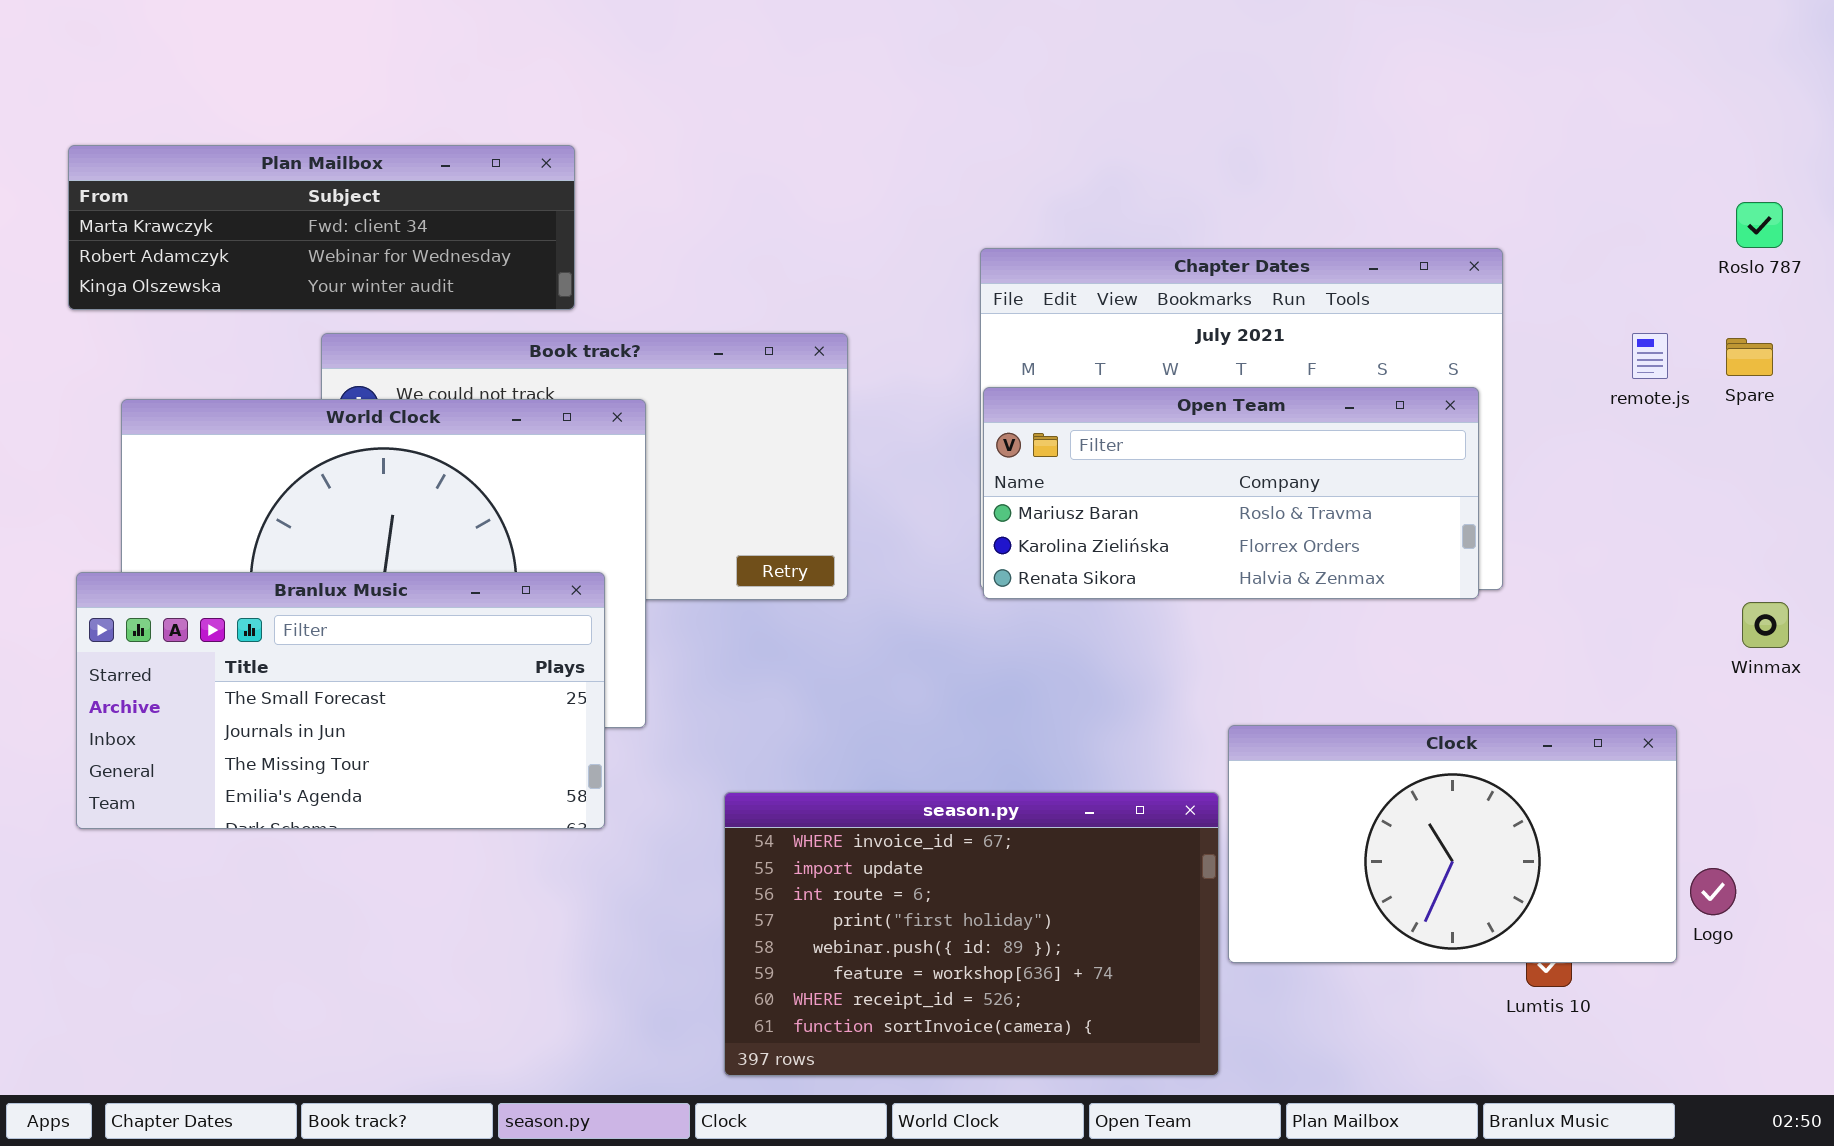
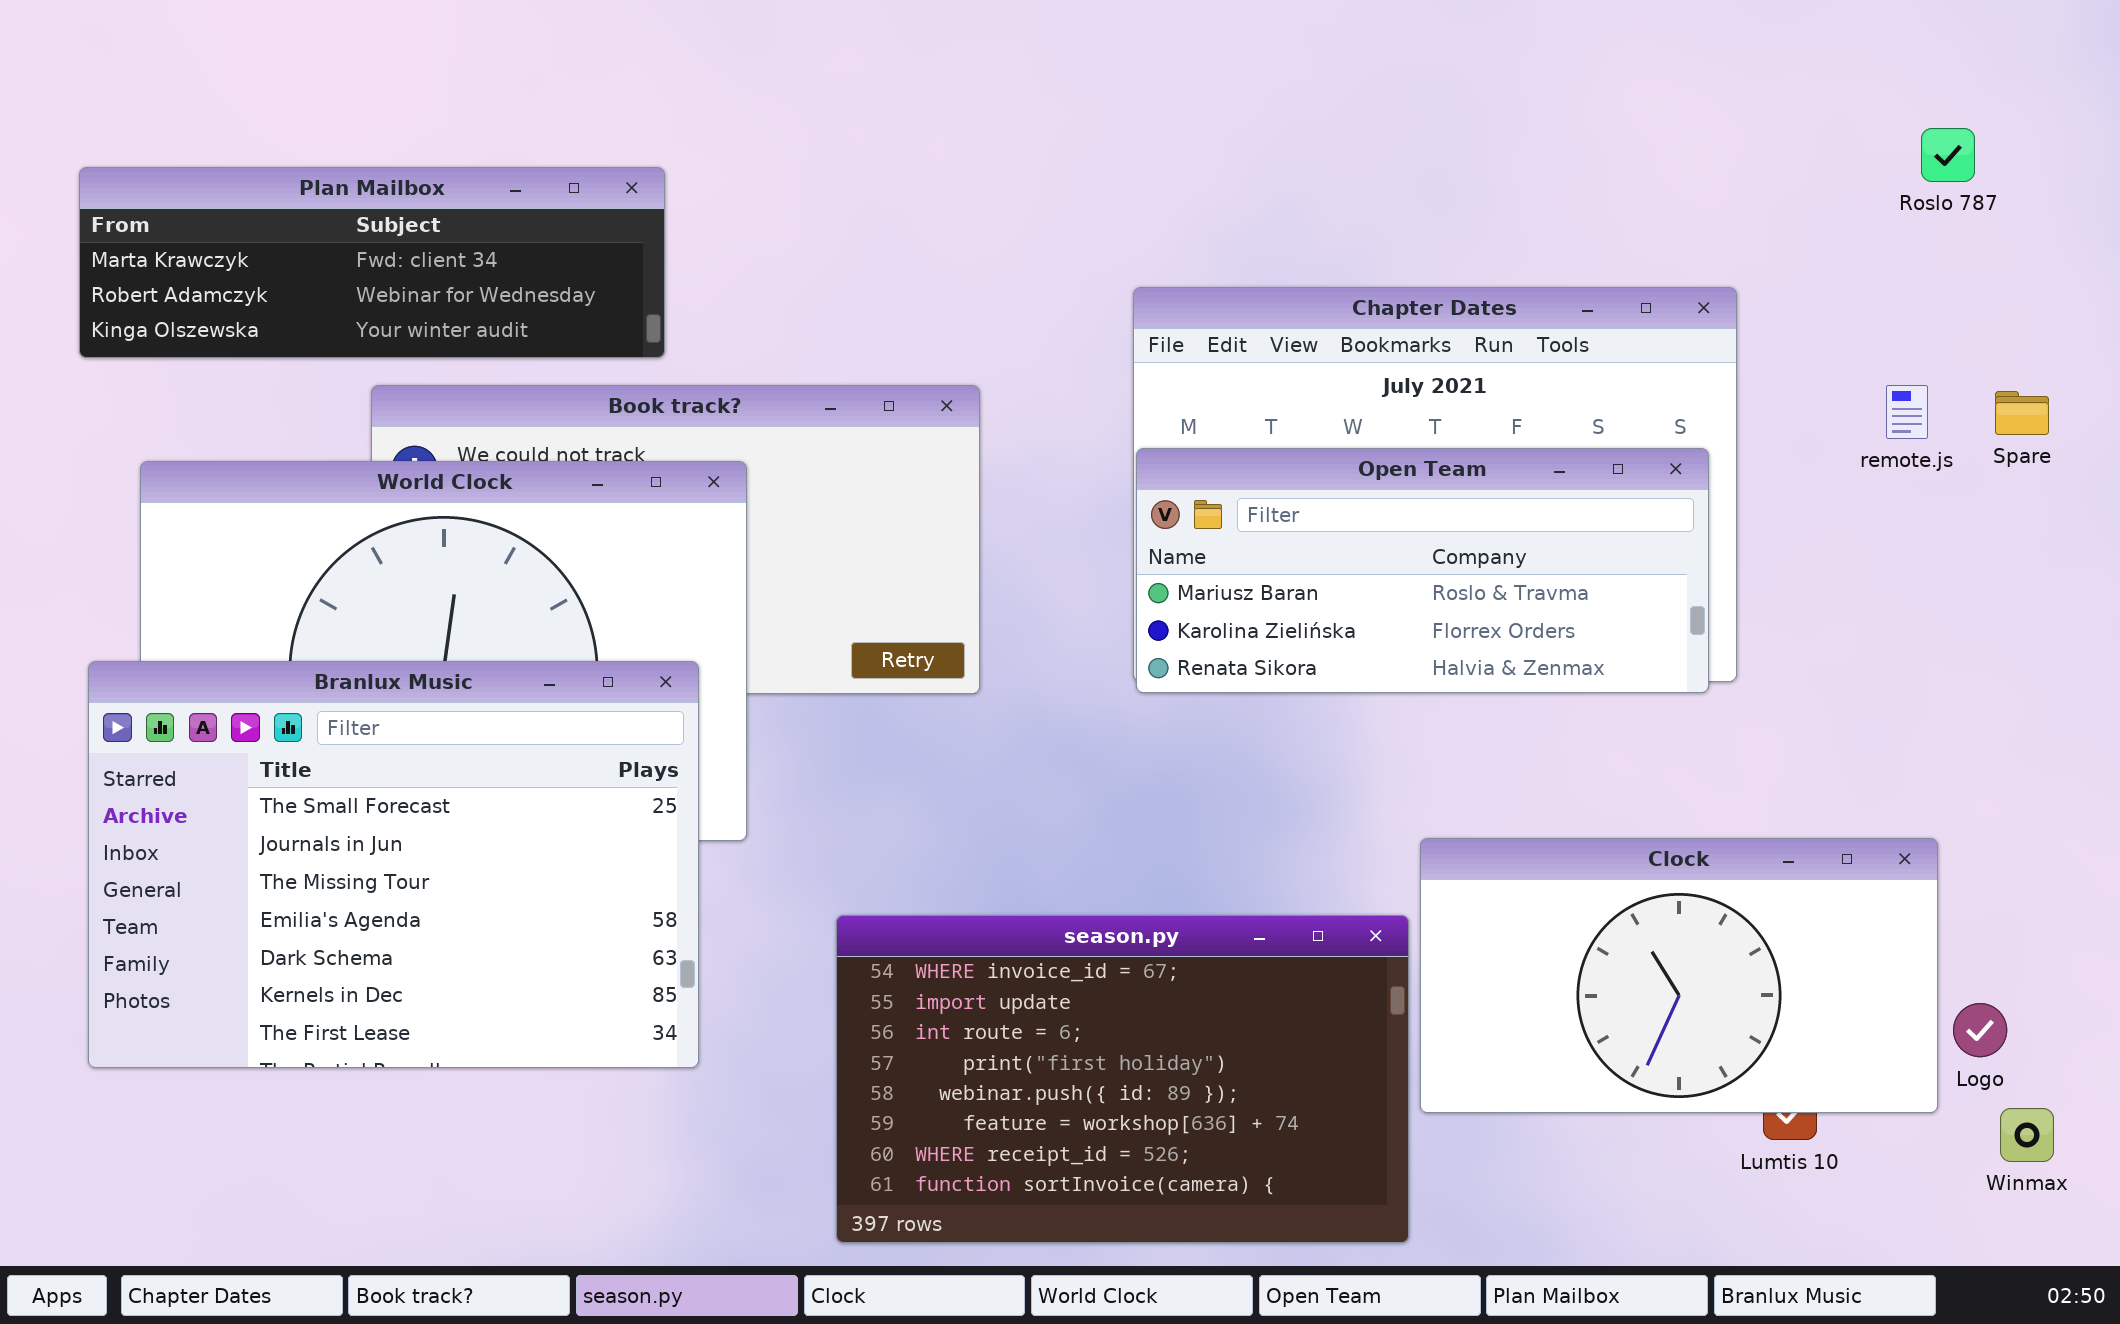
Roslo 787: [1736,202,1783,248] -> [1921,128,1975,182], moved
Branlux Music: [76,572,605,829] -> [88,661,699,1068], resized
Winmax: [1742,602,1789,648] -> [2000,1108,2054,1162], moved

